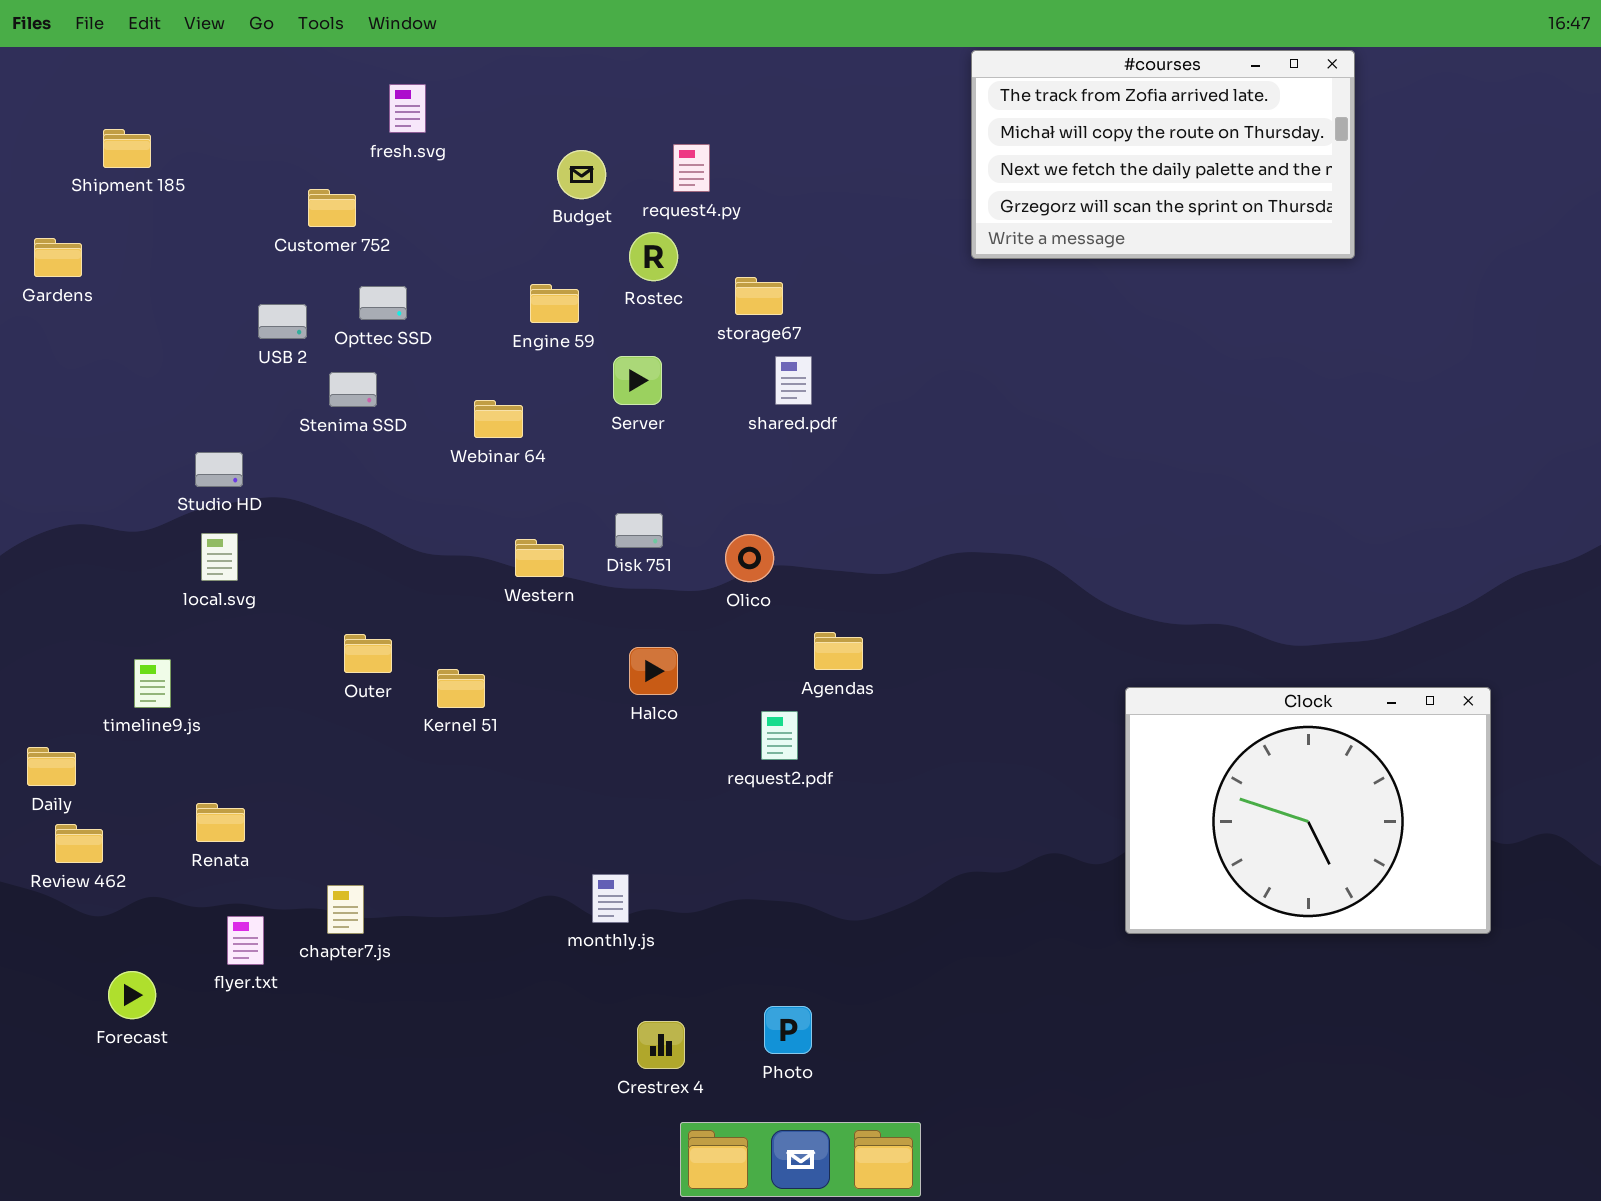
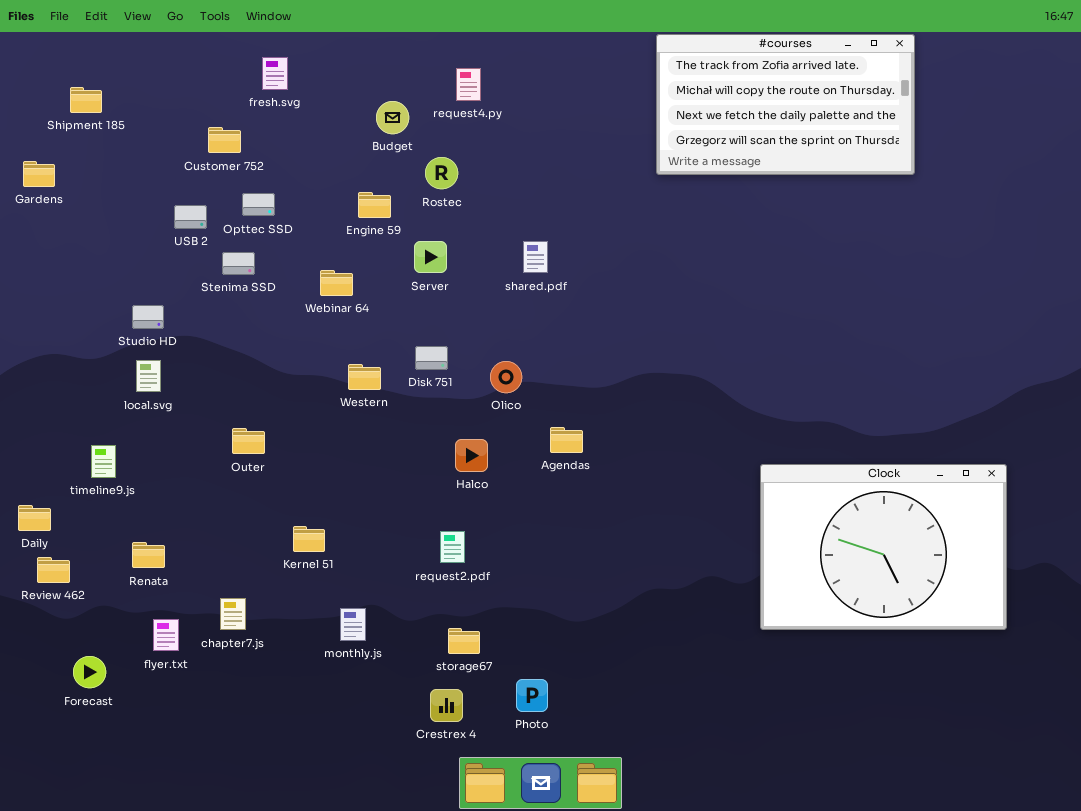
request4.py: [673,144,710,192] -> [456,68,481,101], moved
storage67: [735,277,783,315] -> [448,628,480,654], moved
Halco: [629,647,678,695] -> [455,439,488,472], moved
Kernel 51: [437,669,485,708] -> [293,526,325,552], moved
request2.pdf: [761,711,798,760] -> [440,531,465,563], moved
monthly.js: [592,874,629,923] -> [340,608,366,641], moved

